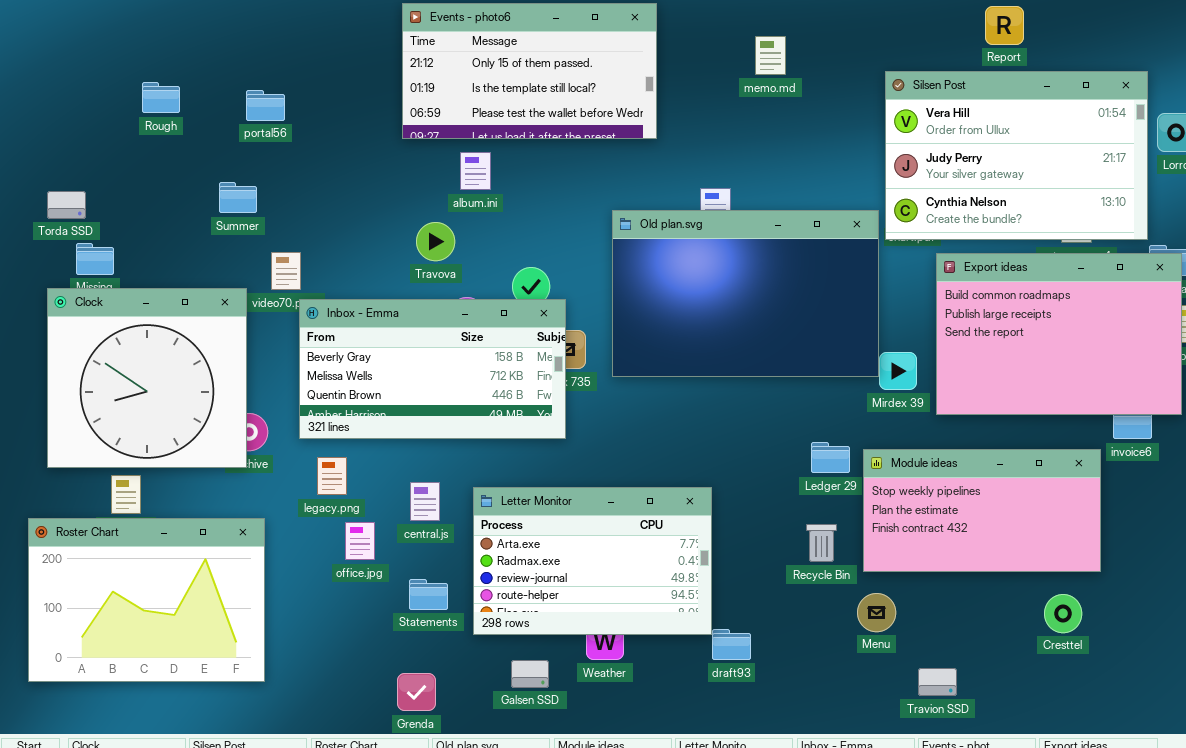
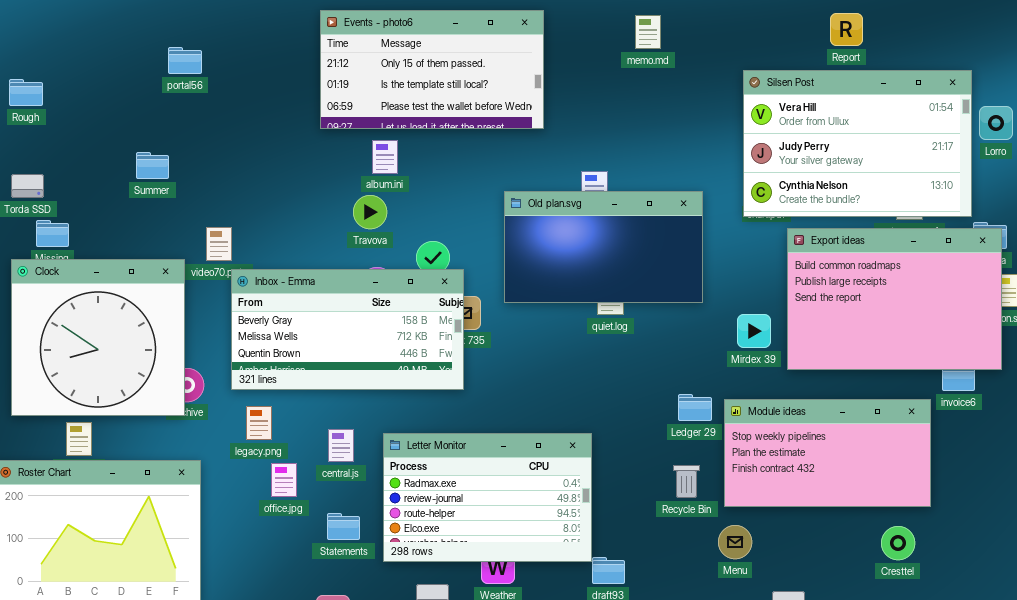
memo.md: [755,36,786,75] -> [635,15,661,49], moved
Rough: [142,82,180,113] -> [9,79,43,106], moved
portal56: [246,90,285,121] -> [168,47,202,74], moved
Summer: [219,182,257,213] -> [136,152,169,179], moved
Old plan.svg: [612,210,879,377] -> [504,191,703,303], resized
Travova: [416,222,455,261] -> [353,195,387,229], moved
Letter Monitor: [473,487,712,635] -> [383,433,592,562], scrolled down 1 row

